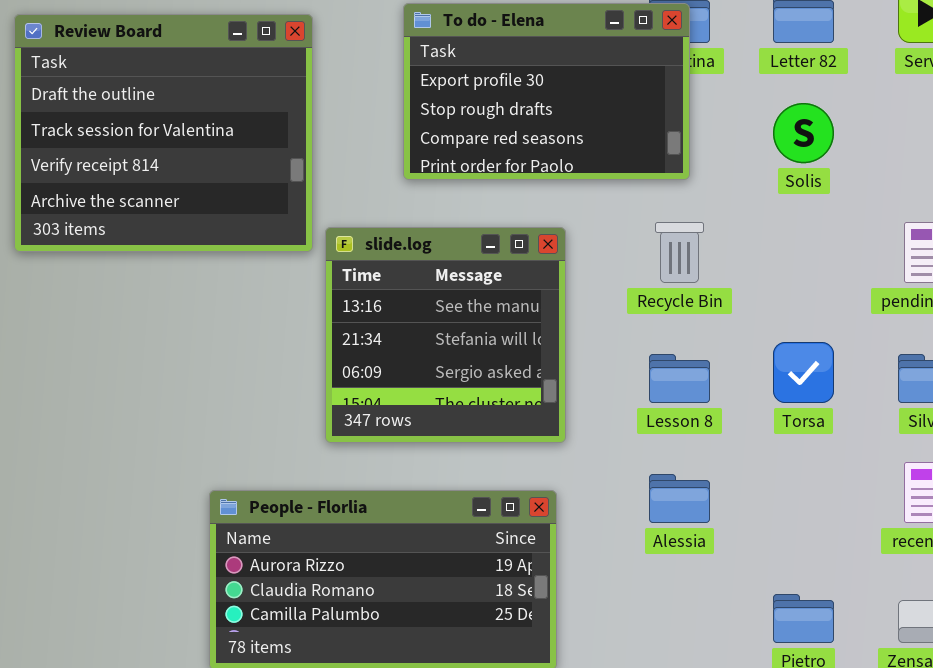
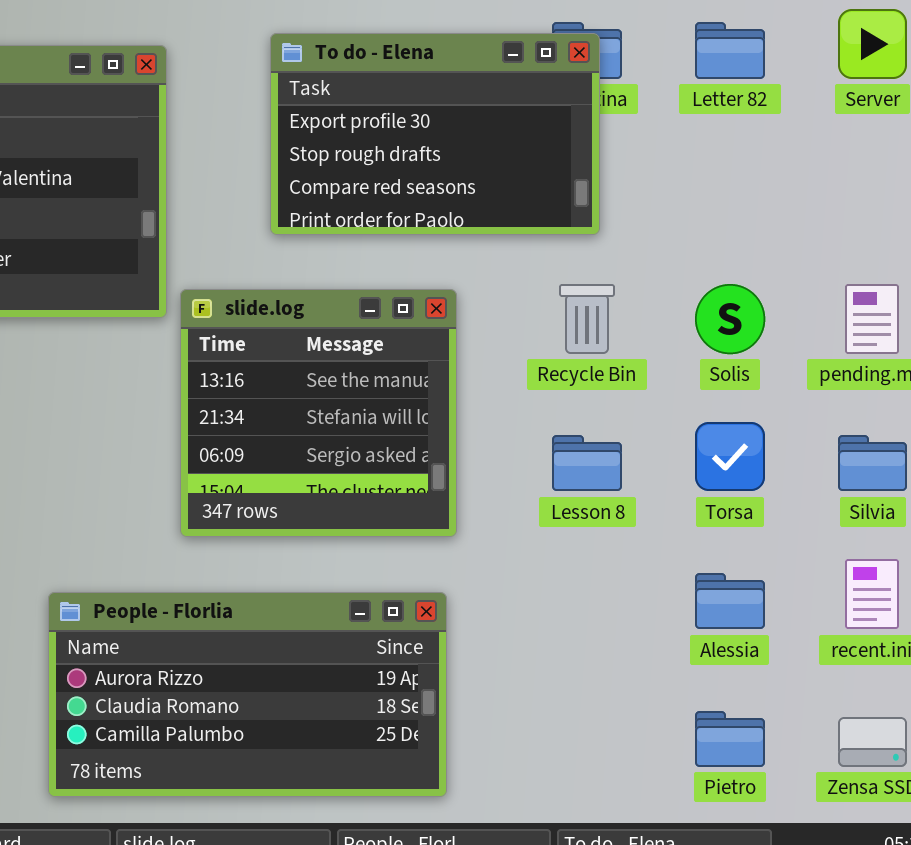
Solis: [773,103,834,163] -> [695,284,765,354], moved
Alessia: [649,474,710,523] -> [695,573,765,629], moved

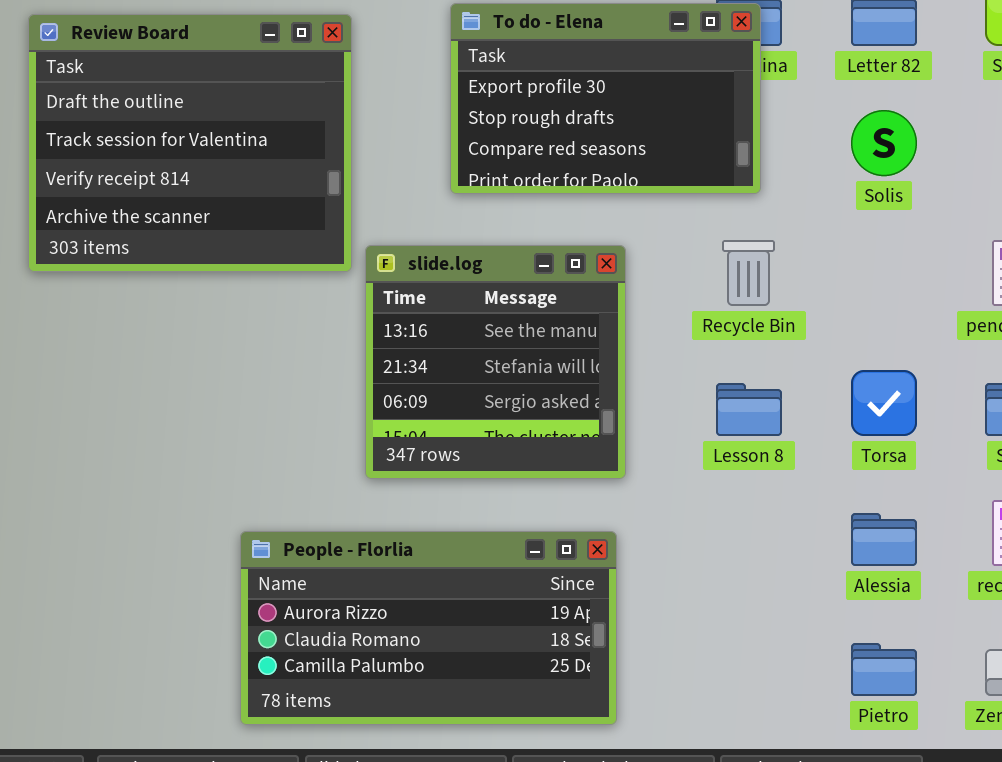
Solis: [695,284,765,354] -> [851,110,917,176], moved

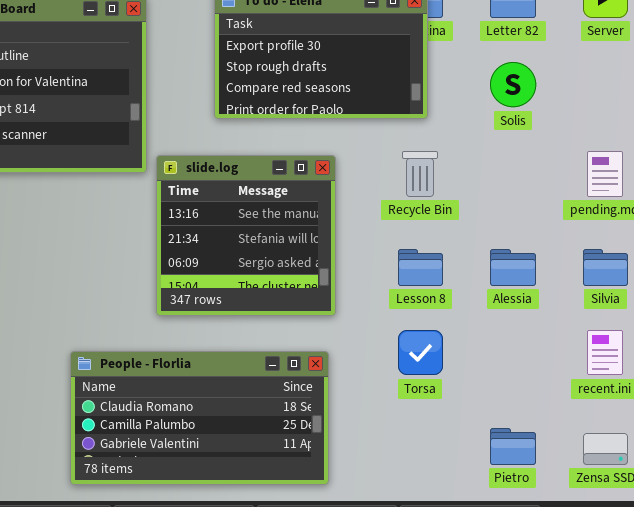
Torsa: [851,370,917,436] -> [398,330,443,375], moved
Alessia: [851,513,917,566] -> [490,249,536,286], moved
People - Florlia: [240,531,617,725] -> [70,351,329,485], scrolled down 1 row

